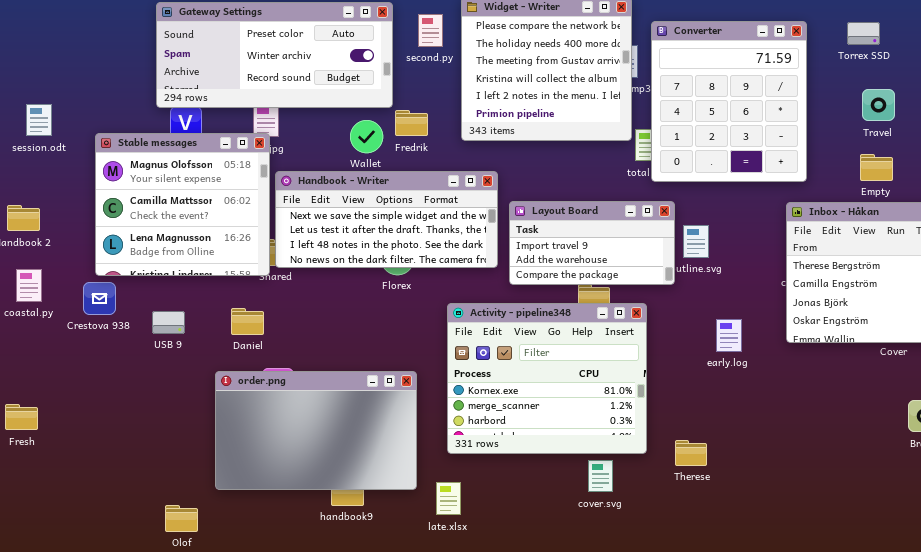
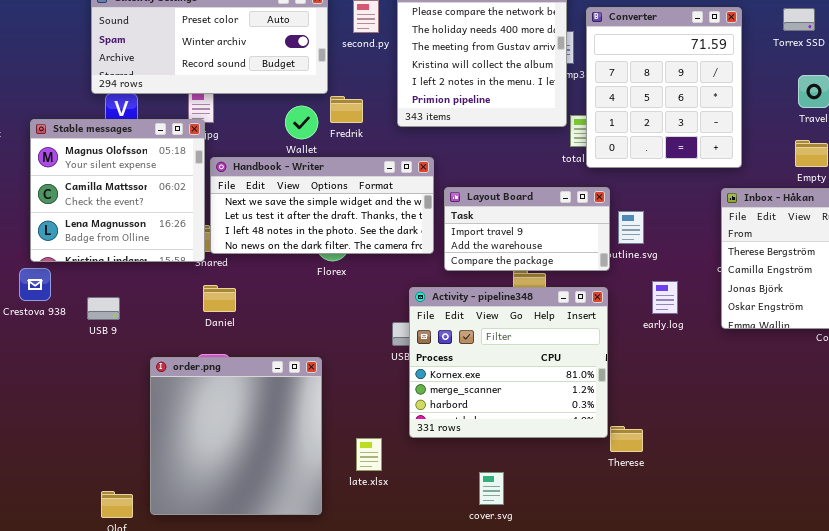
Activity - pipeline348: [447,303,647,454] -> [409,287,608,438], moved
Daniel: [231,308,264,335] -> [203,285,236,312], moved
early.log: [716,319,742,352] -> [652,281,678,314], moved
order.png: [215,371,417,490] -> [150,357,322,515], resized
cover.svg: [588,460,613,492] -> [479,472,504,505], moved
late.xlsx: [436,482,461,515] -> [356,438,382,471], moved

